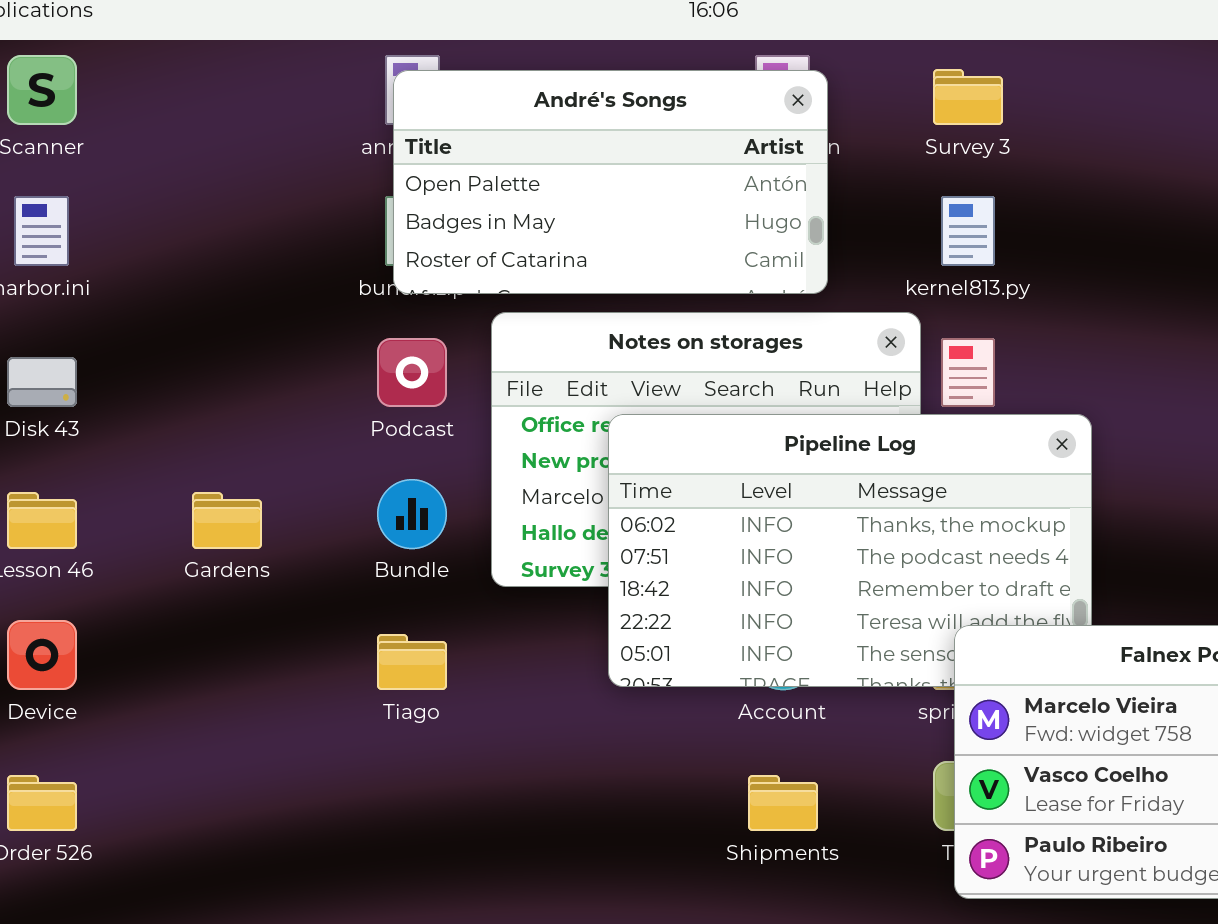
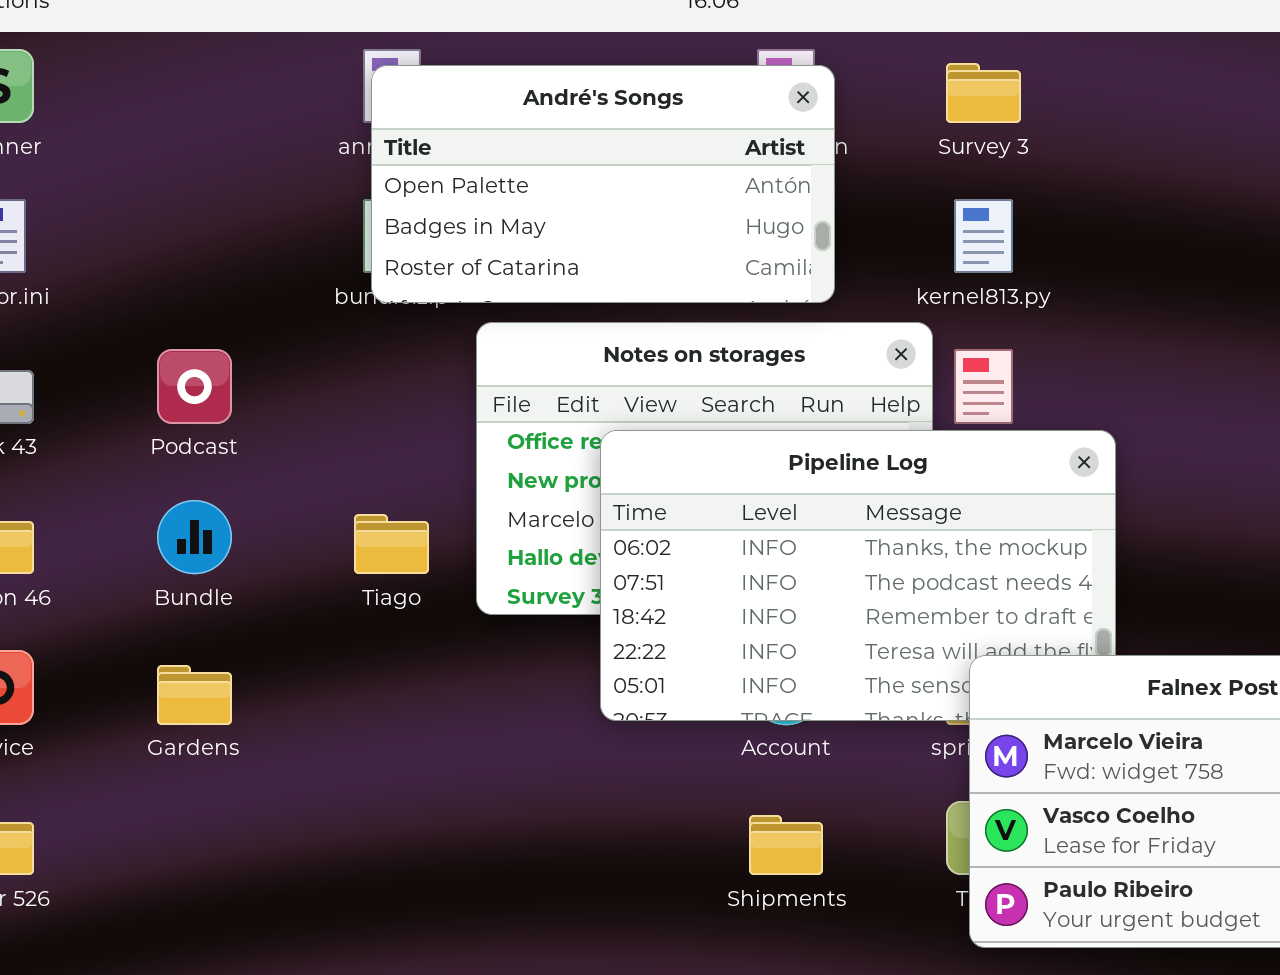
Podcast: [377,338,447,407] -> [157,349,232,424], moved
Bundle: [377,479,447,549] -> [157,500,232,574], moved
Gardens: [192,492,262,549] -> [157,665,232,725], moved
Tiago: [377,634,447,690] -> [354,514,429,574], moved

